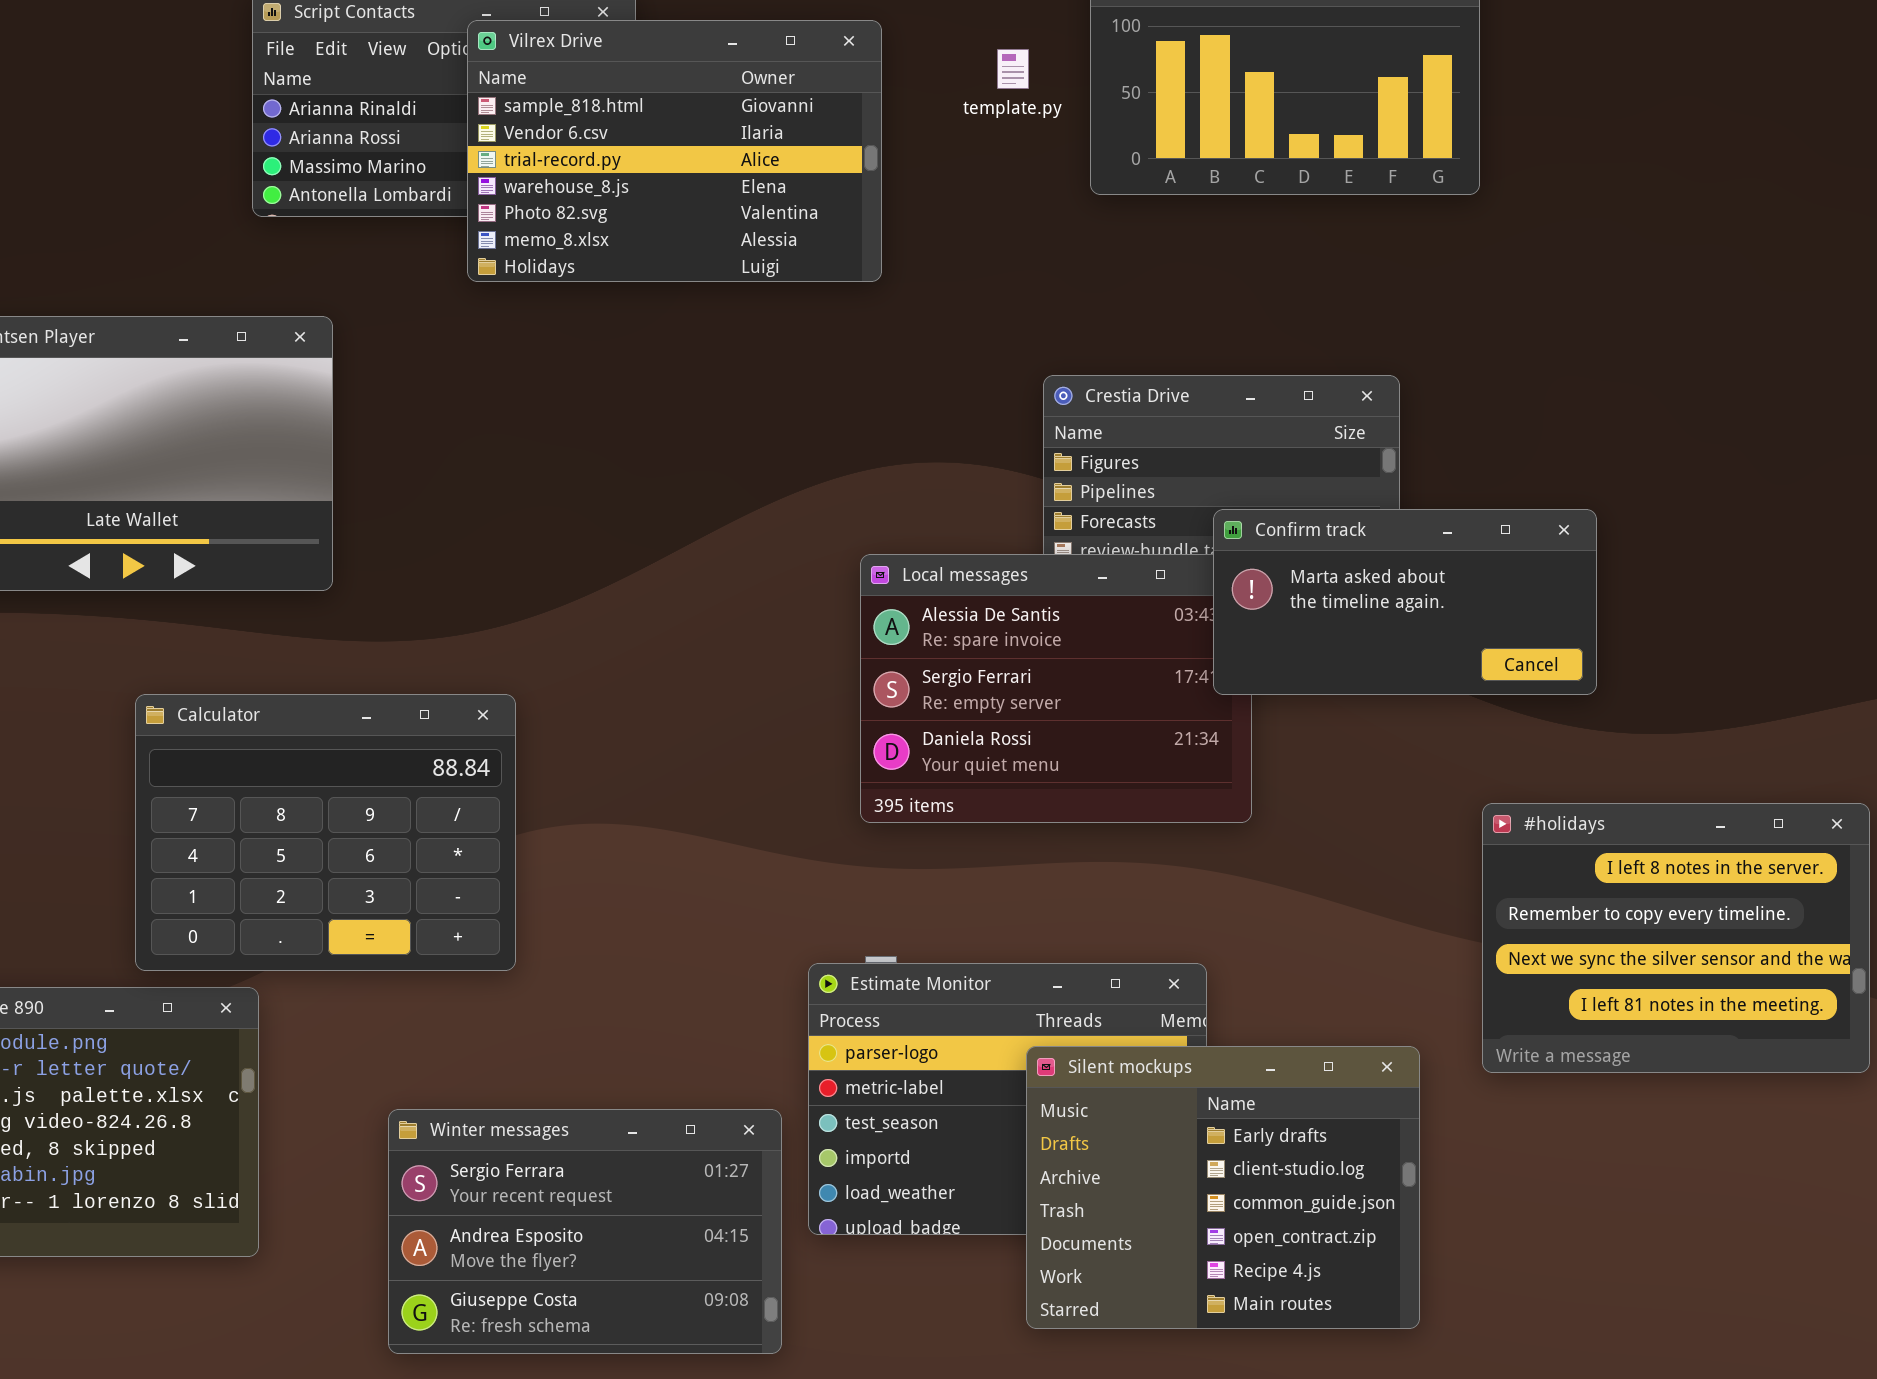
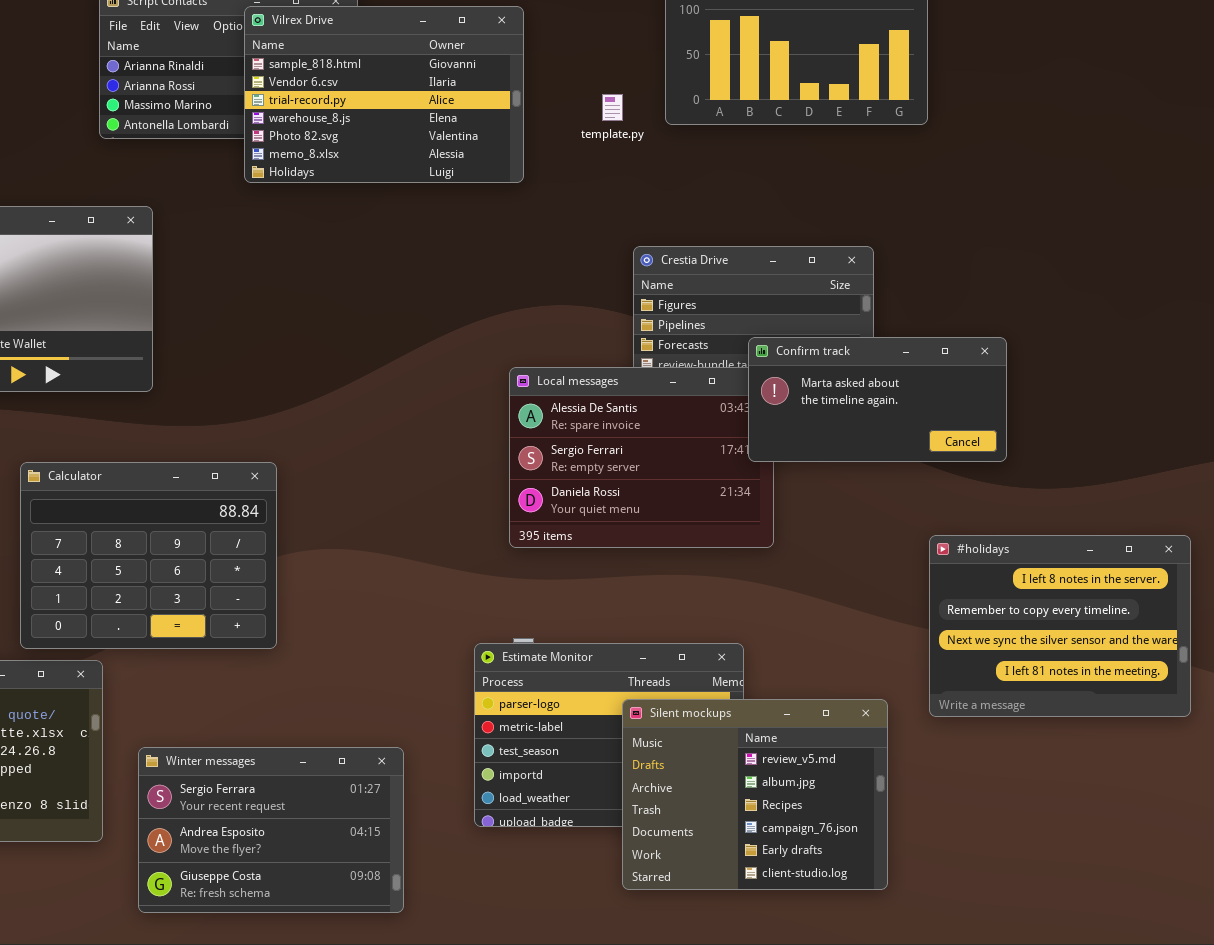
template.py: [997,49,1029,89] -> [602,94,623,121], moved
Silent mockups: [1026,1046,1420,1329] -> [622,699,888,890], scrolled up 4 rows
Winter messages: [388,1109,782,1354] -> [138,747,404,913], moved

